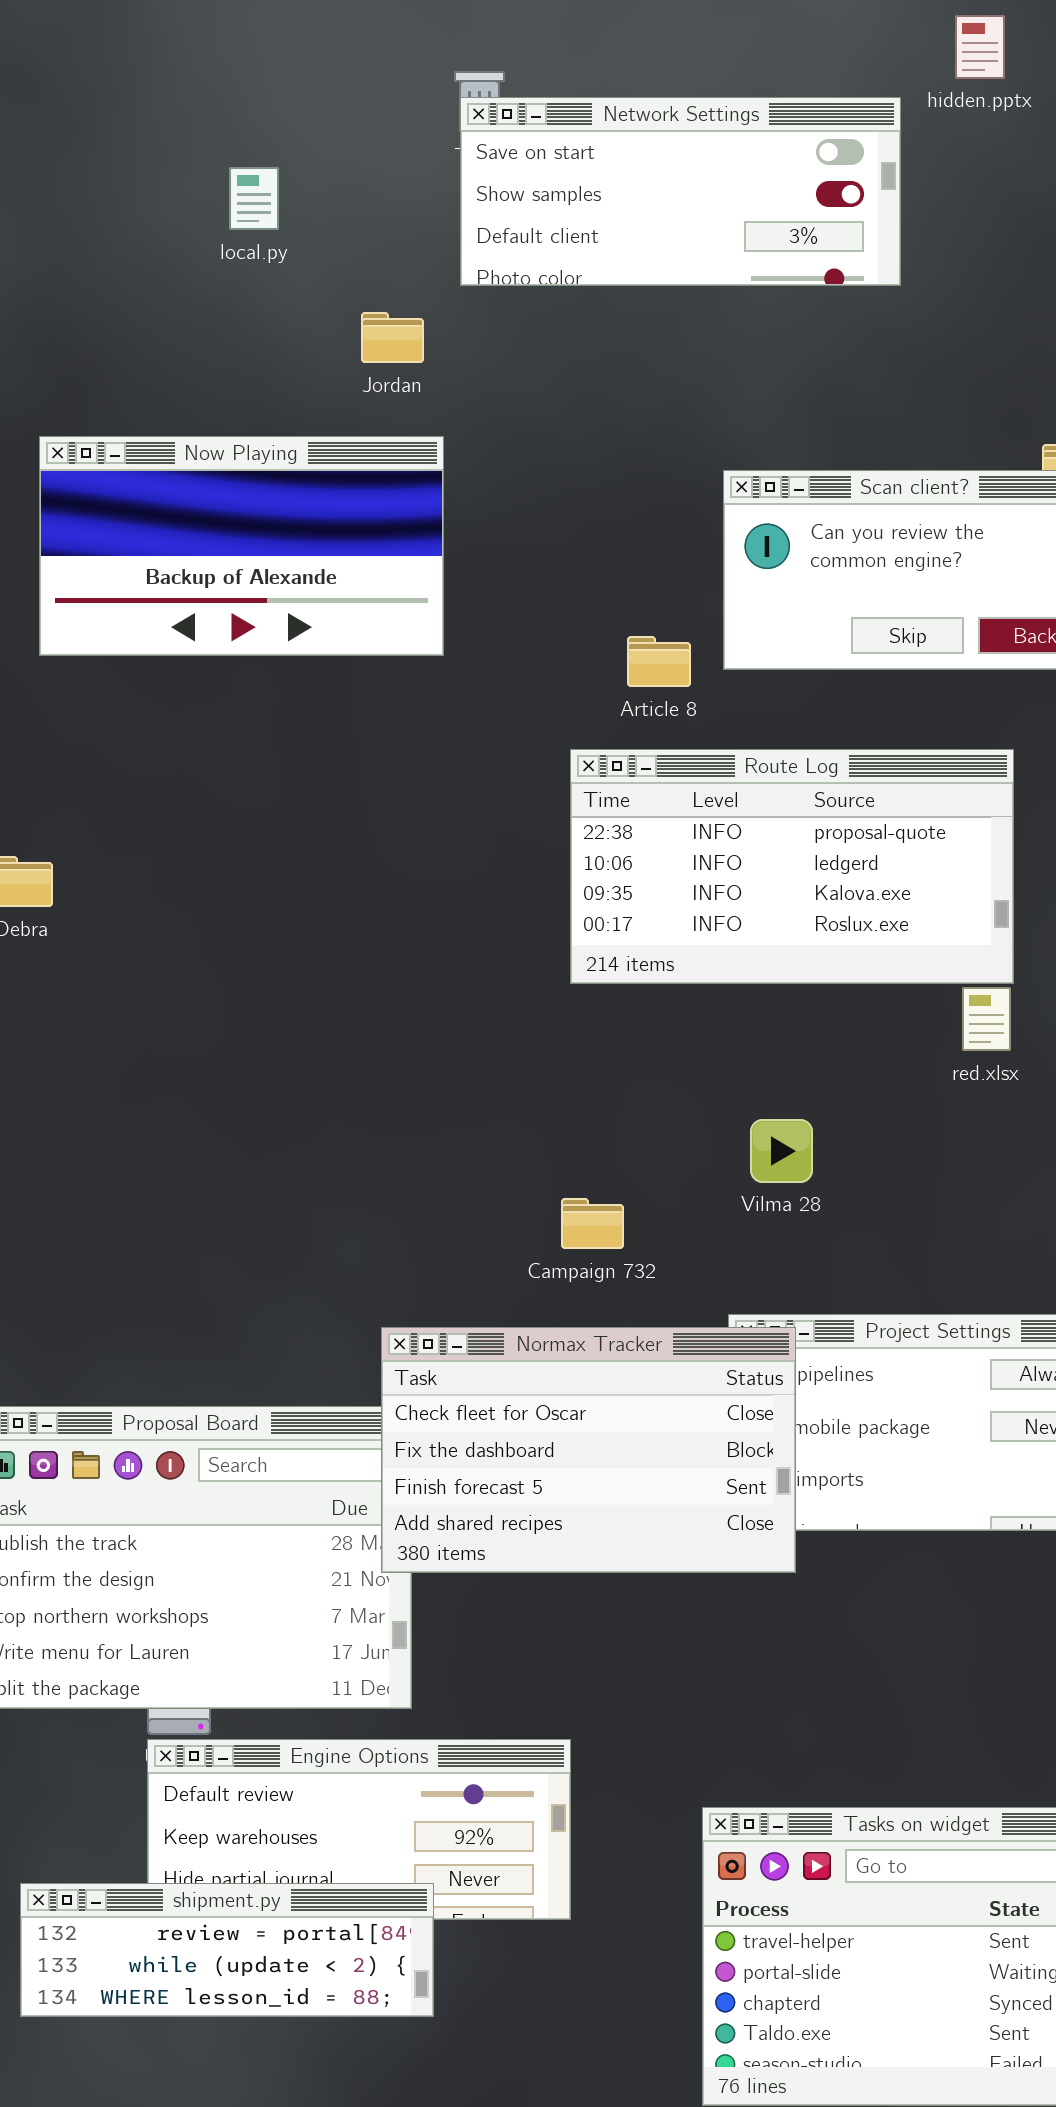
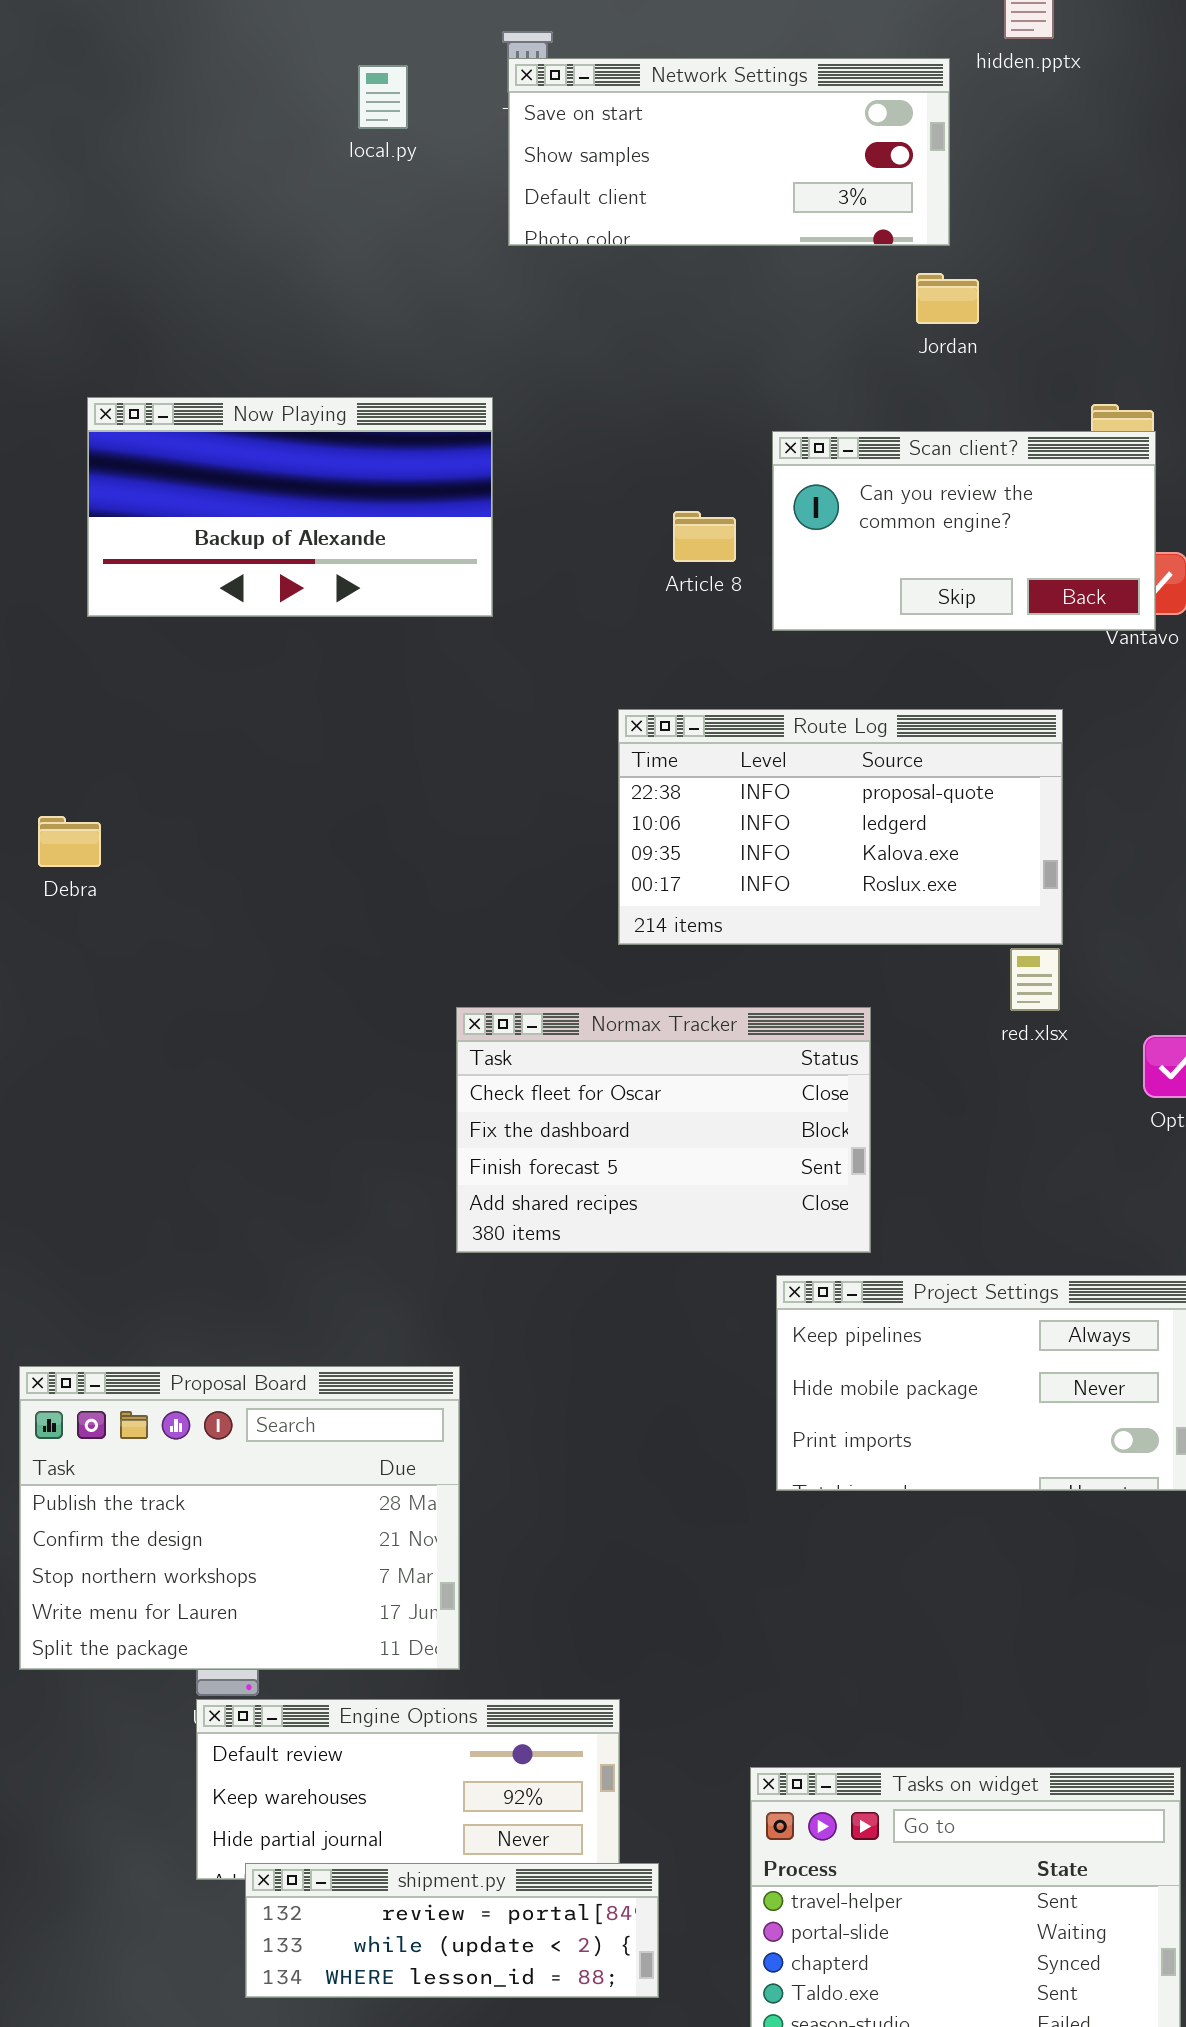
local.py: [229,167,279,230] -> [358,65,408,129], moved
Jordan: [361,312,424,363] -> [916,273,979,324], moved
Article 8: [627,636,691,687] -> [673,511,736,562], moved
Normax Tracker: [381,1327,796,1573] -> [456,1007,871,1253], moved
shipment.py: [20,1883,434,2017] -> [245,1863,659,1998], moved

